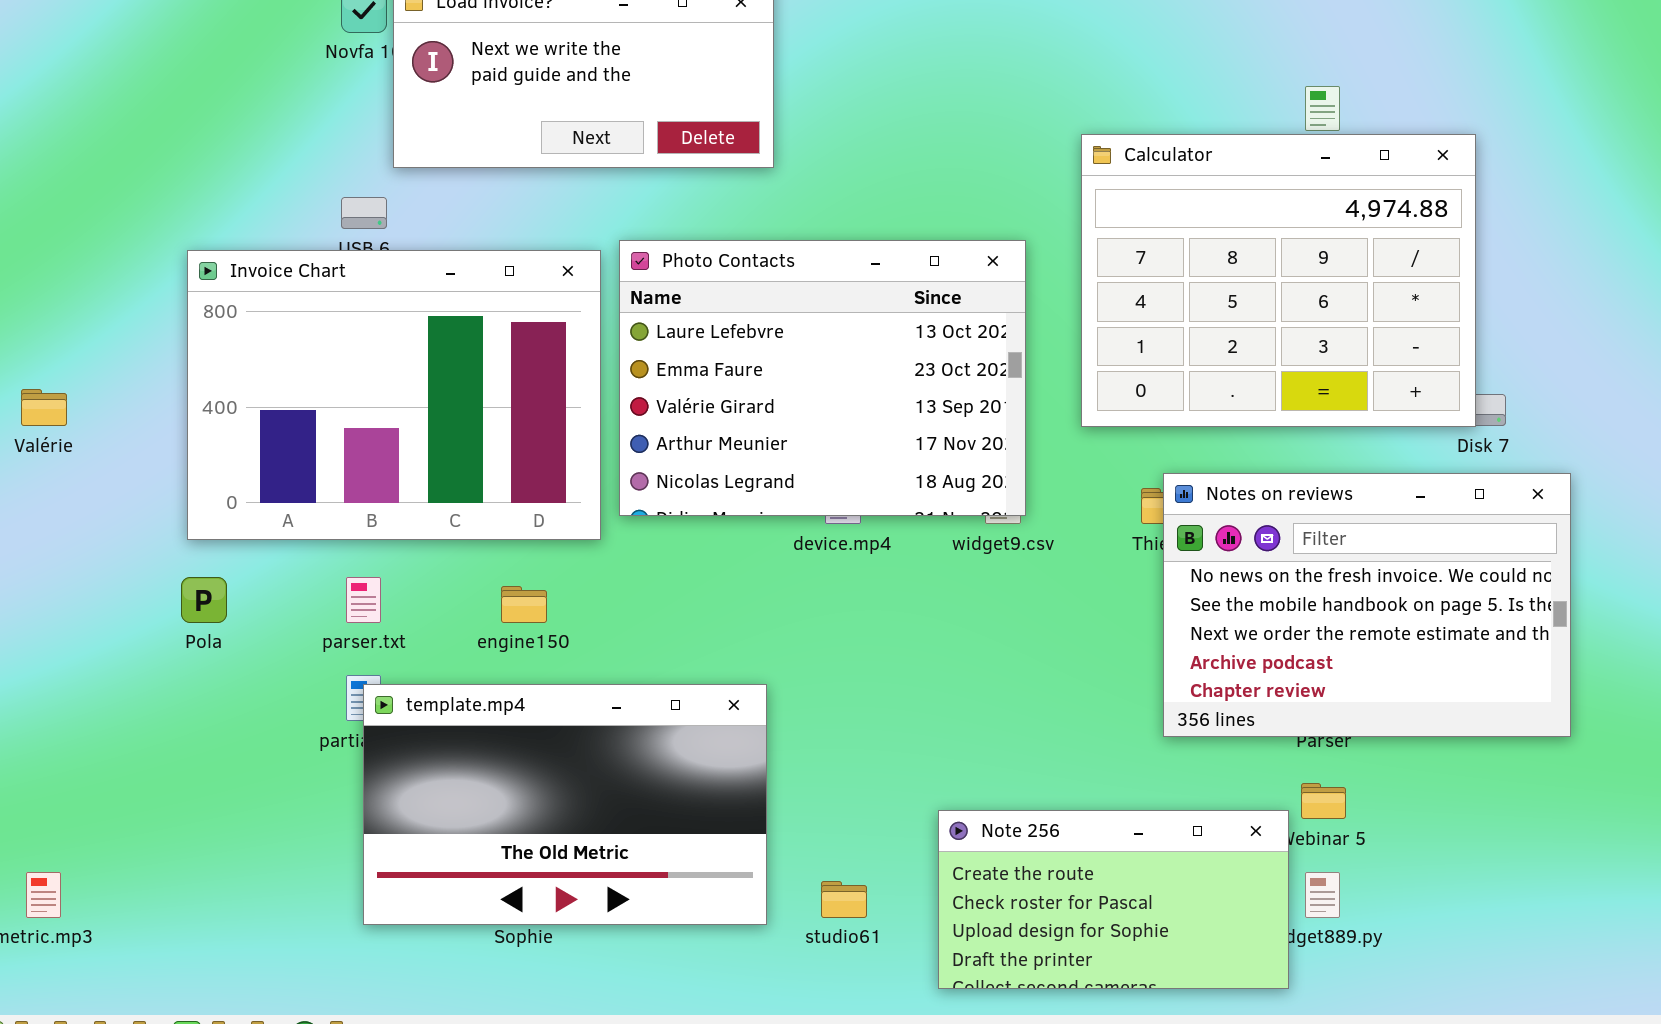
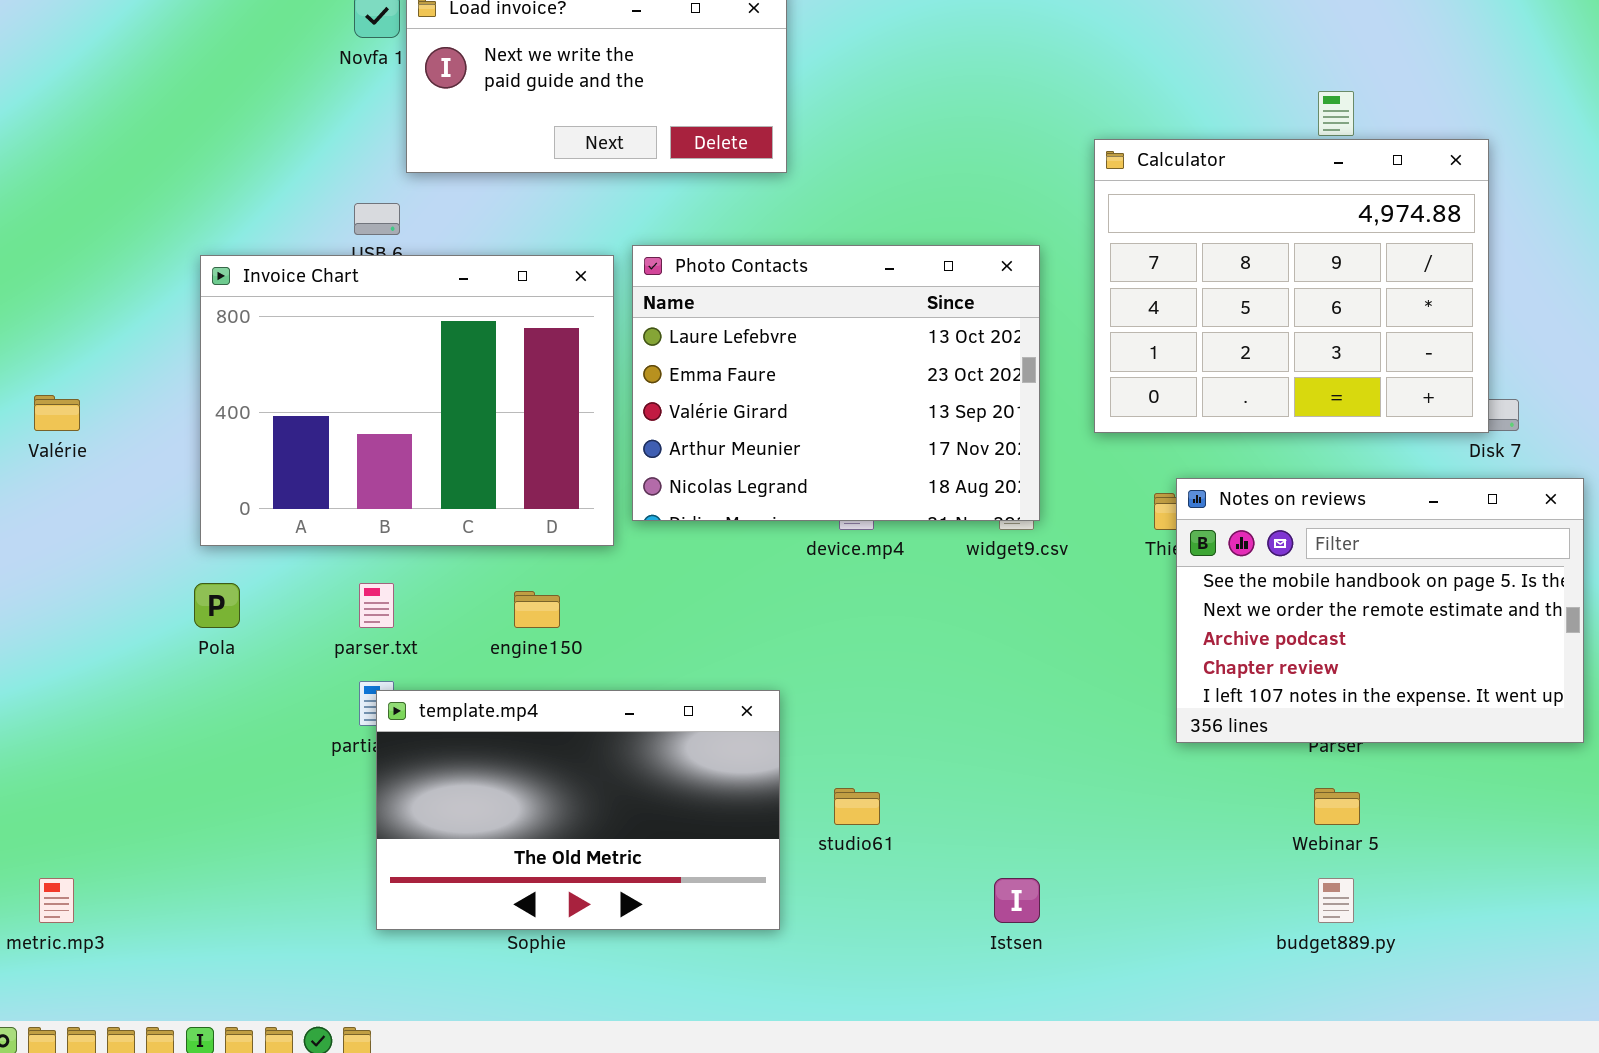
Notes on reviews: [1163,473,1571,737] -> [1176,478,1584,743], scrolled down 1 row
Note 256: [938,810,1289,989] -> none, closed
studio61: [821,881,867,918] -> [834,788,880,825], moved

